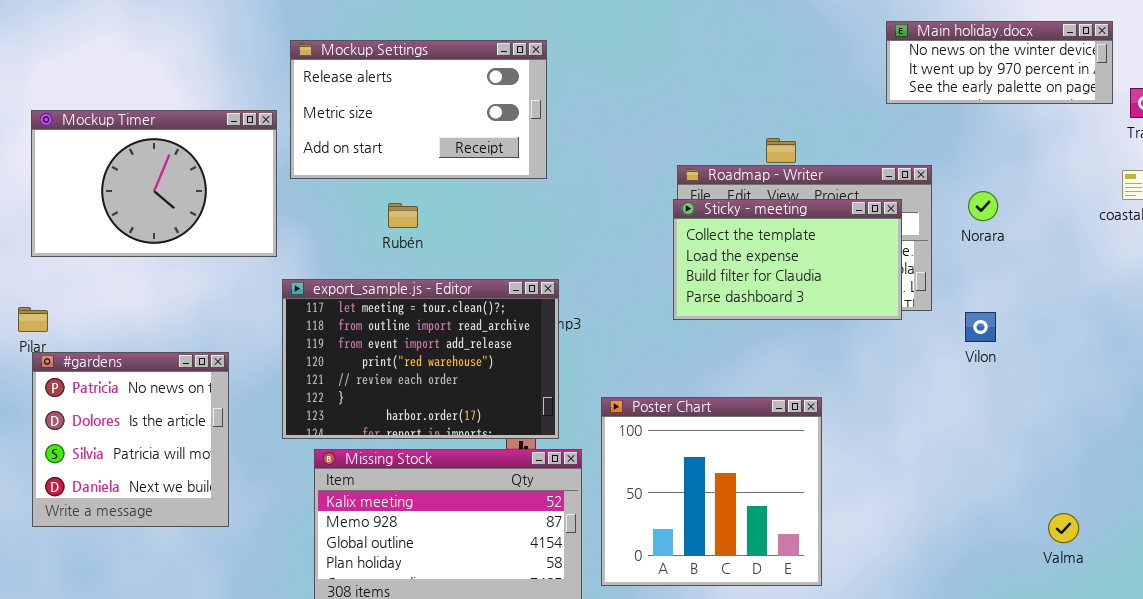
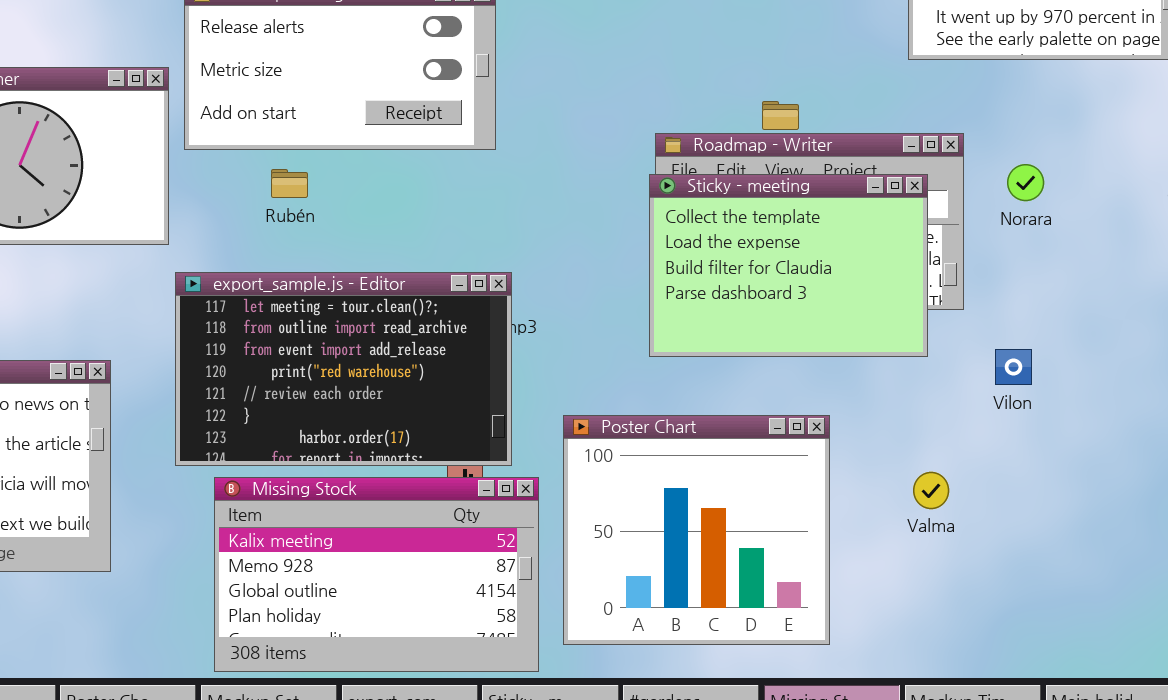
Sticky - meeting: [673,199,902,320] -> [649,174,928,357], resized
Rubén: [388,203,418,228] -> [271,169,308,198], moved
Vilon: [965,312,996,342] -> [995,349,1032,385], moved
Valma: [1048,513,1079,543] -> [913,472,949,509], moved

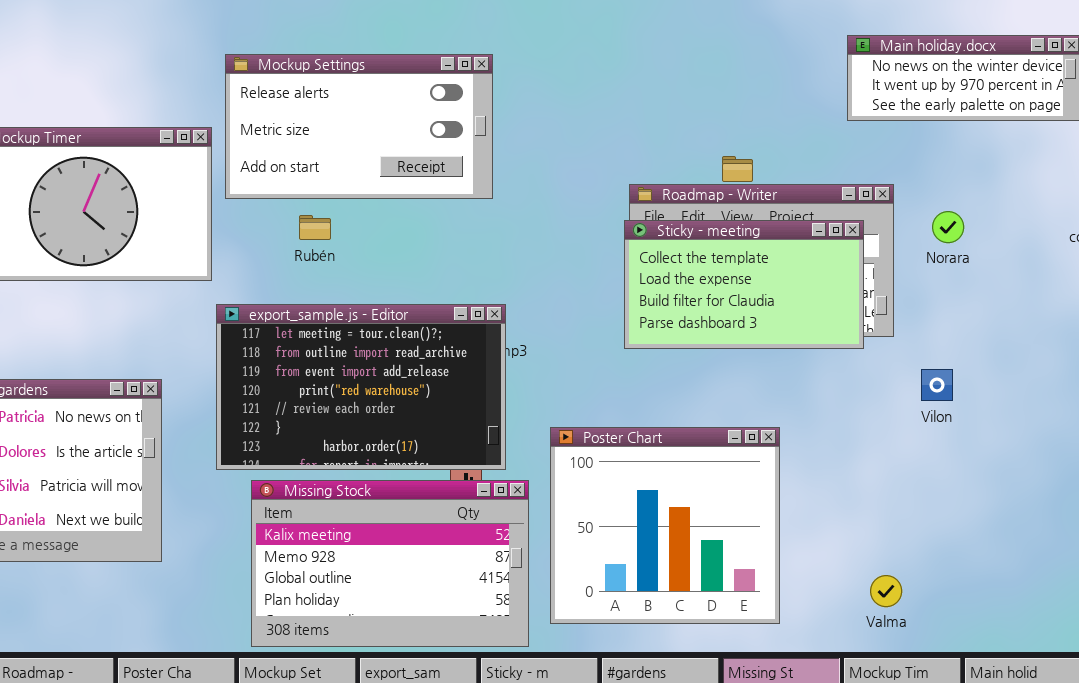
Sticky - meeting: [649,174,928,357] -> [624,220,864,349], resized
Valma: [913,472,949,509] -> [870,575,902,607], moved

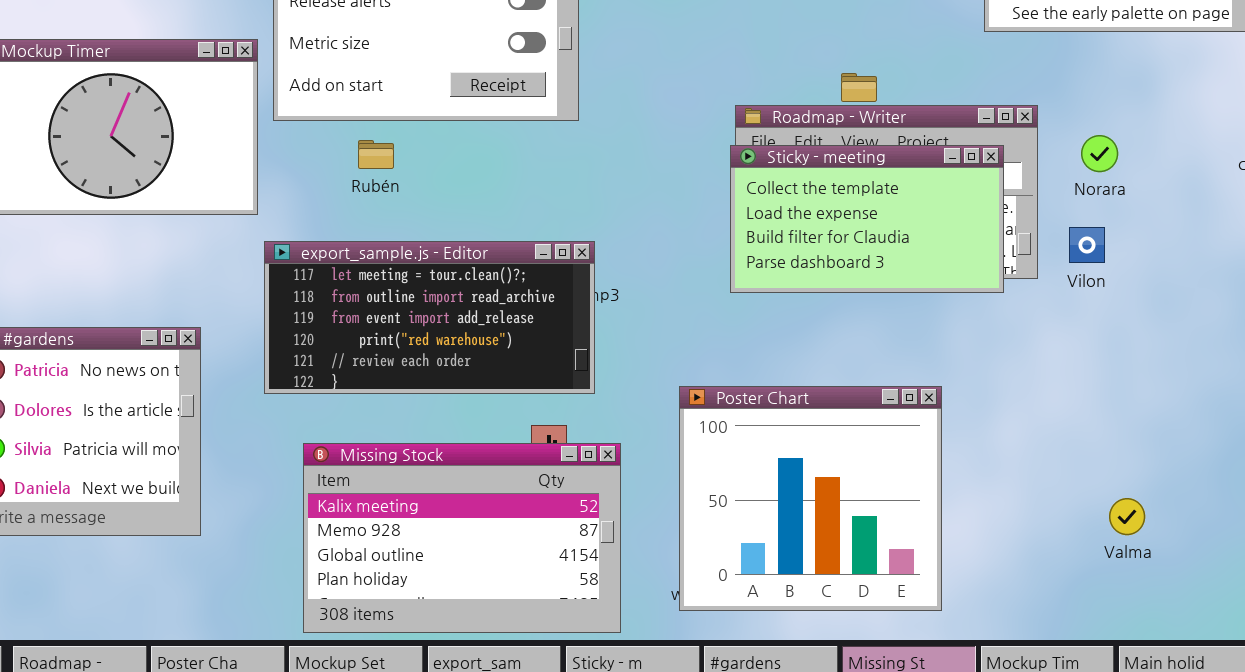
export_sample.js - Editor: [216,304,506,470] -> [264,241,595,394], resized
Vilon: [921,369,953,401] -> [1069,227,1105,263], moved
Poster Chart: [550,427,780,624] -> [679,386,942,611], moved
Valma: [870,575,902,607] -> [1109,498,1145,535], moved

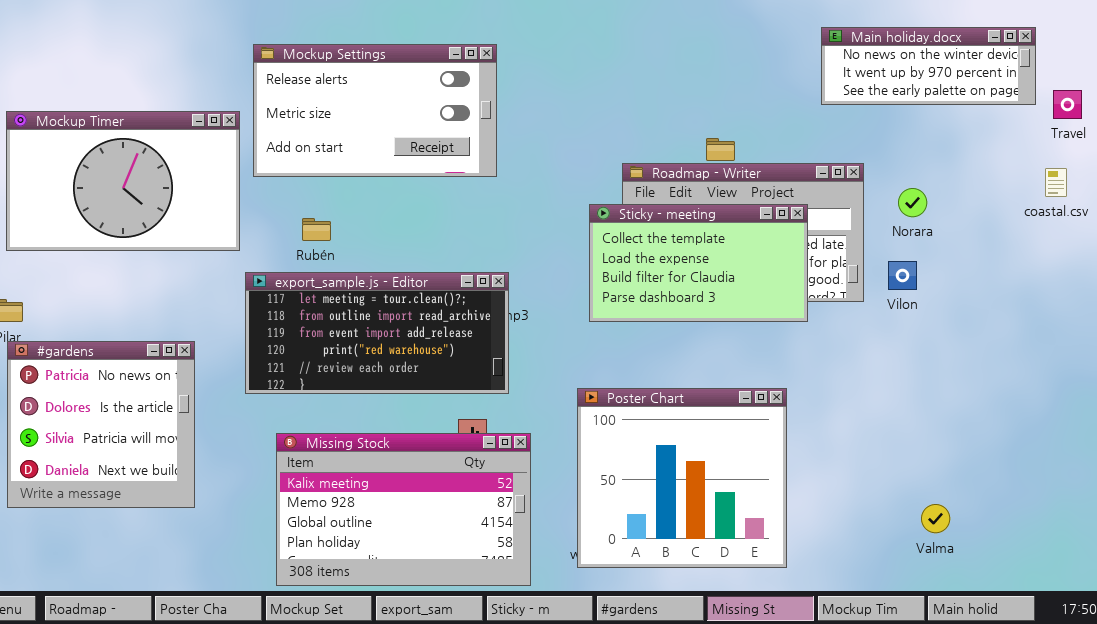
Rubén: [358,140,394,169] -> [302,218,331,241], moved
Sticky - meeting: [730,145,1004,293] -> [589,204,808,322], moved
Valma: [1109,498,1145,535] -> [921,504,950,533], moved

